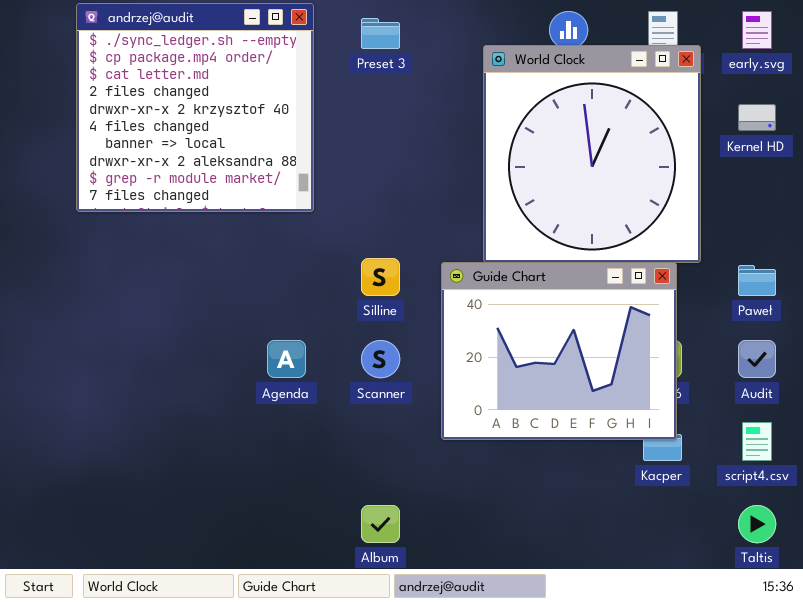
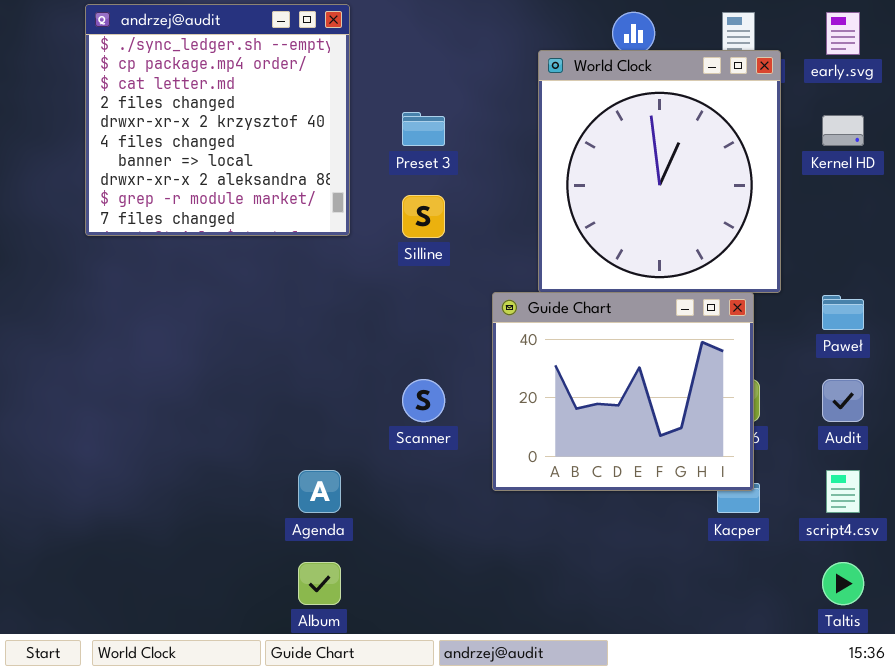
Preset 3: [361,18,400,49] -> [402,112,445,146], moved
Silline: [361,258,400,296] -> [402,195,445,238], moved
Agenda: [267,340,306,378] -> [298,470,341,513], moved
Album: [361,505,400,543] -> [298,562,341,605], moved

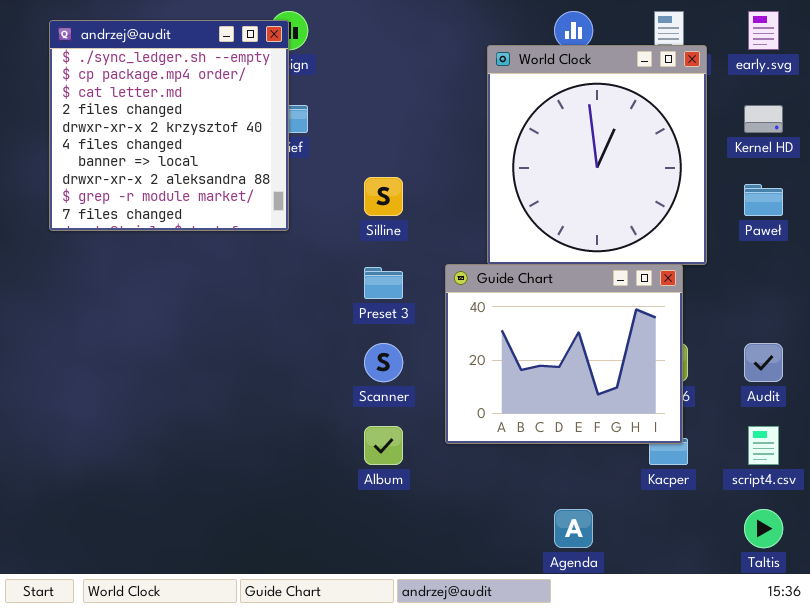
andrzej@audit: [85,4,350,236] -> [49,20,289,231], moved
Preset 3: [402,112,445,146] -> [364,267,403,299], moved
Paweł: [822,295,864,330] -> [744,184,783,216], moved
Agenda: [298,470,341,513] -> [554,509,593,548], moved
Album: [298,562,341,605] -> [364,426,403,465], moved

